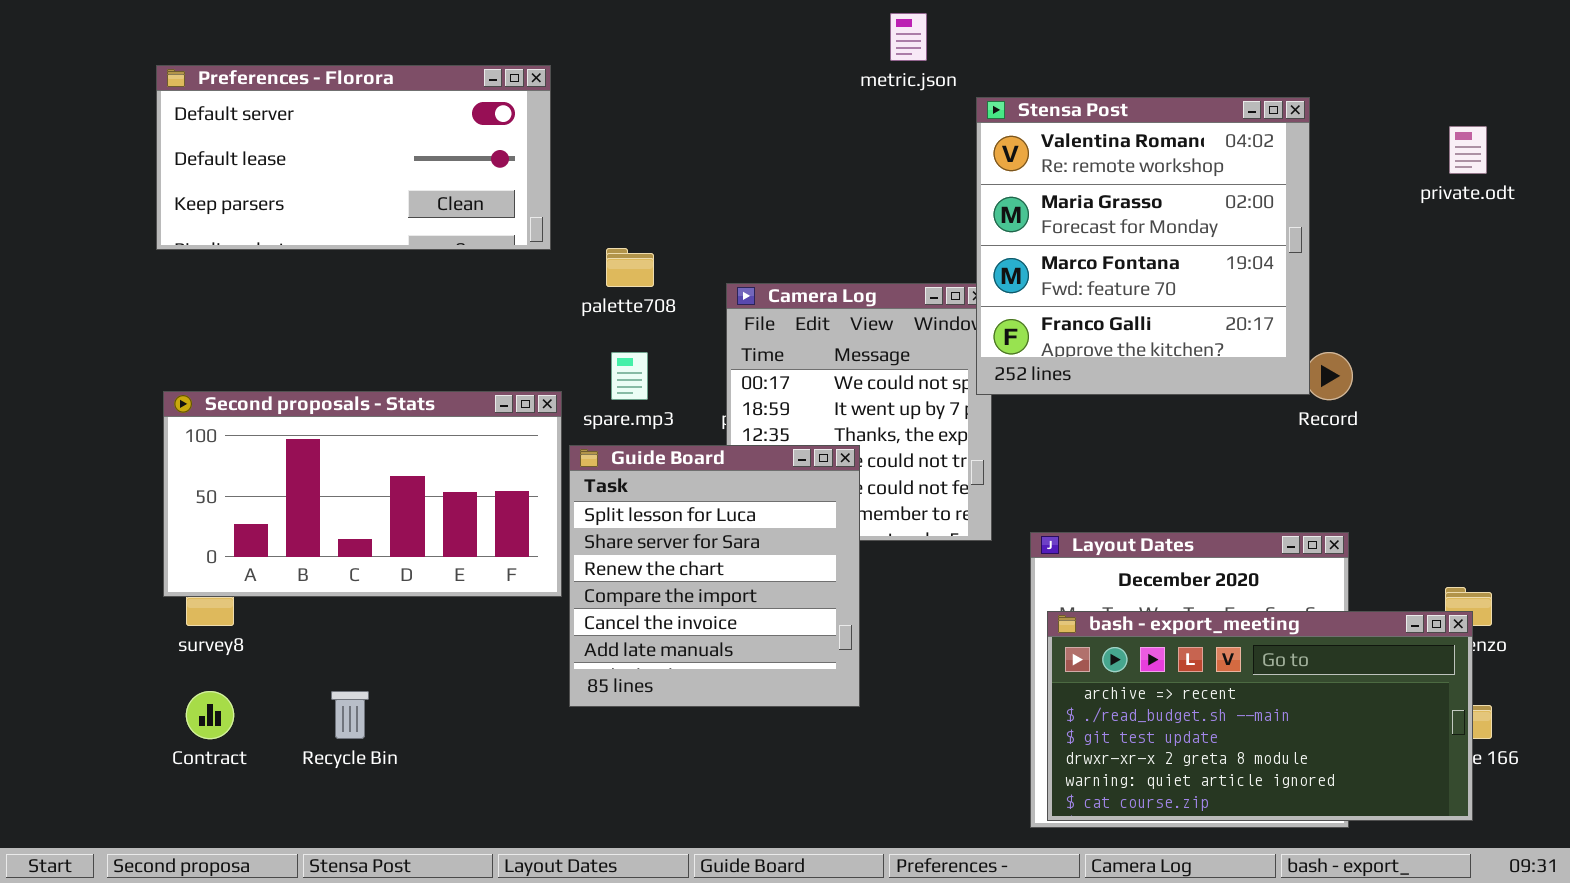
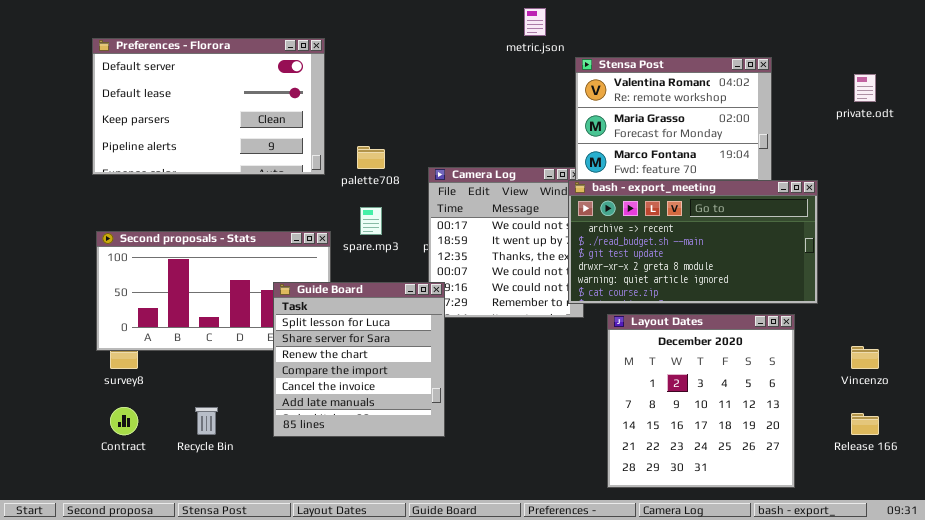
Preferences - Florora: [156,65,551,250] -> [92,38,325,175], resized
Guide Board: [569,445,860,707] -> [273,282,445,437], moved
bash - export_meeting: [1047,611,1473,821] -> [568,180,818,304], moved

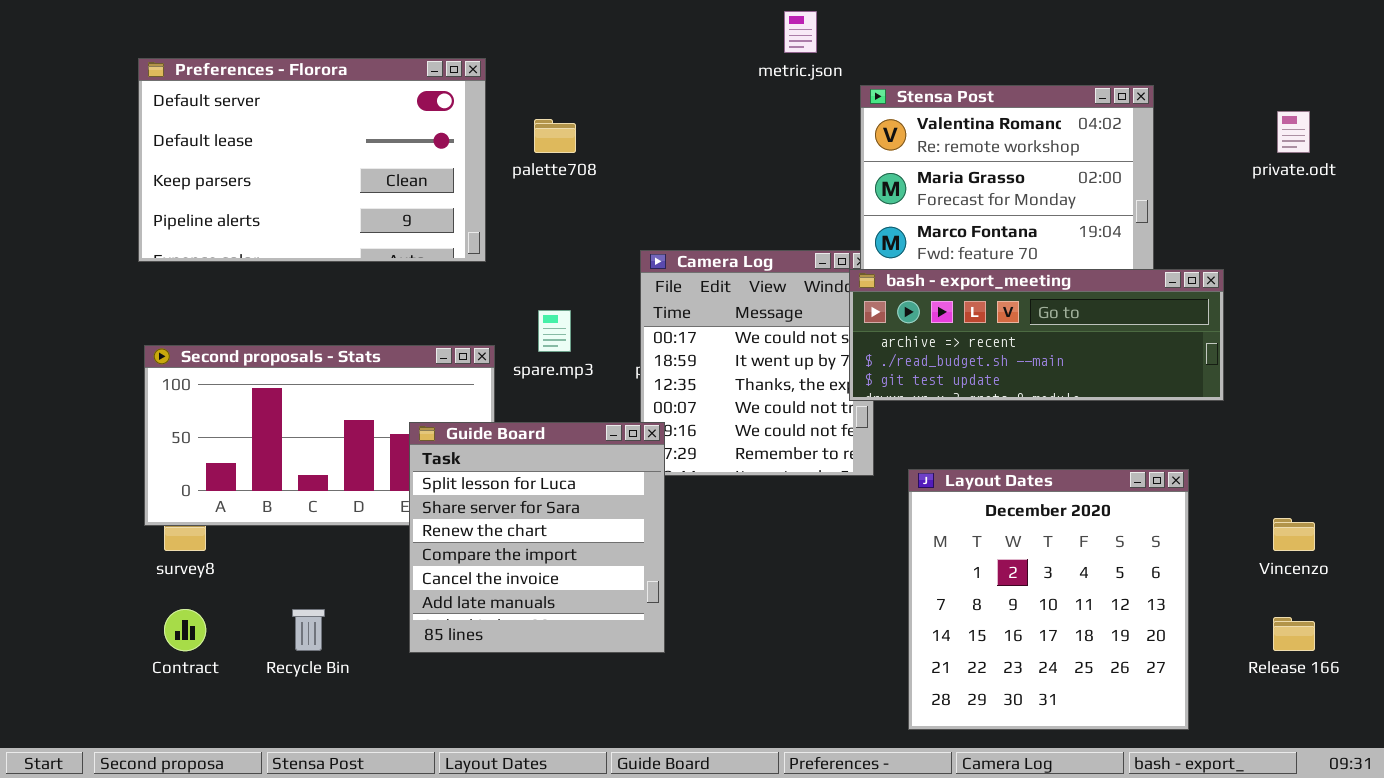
palette708: [357,146,385,169] -> [534,119,576,153], moved
bash - export_meeting: [568,180,818,304] -> [849,269,1224,401], resized

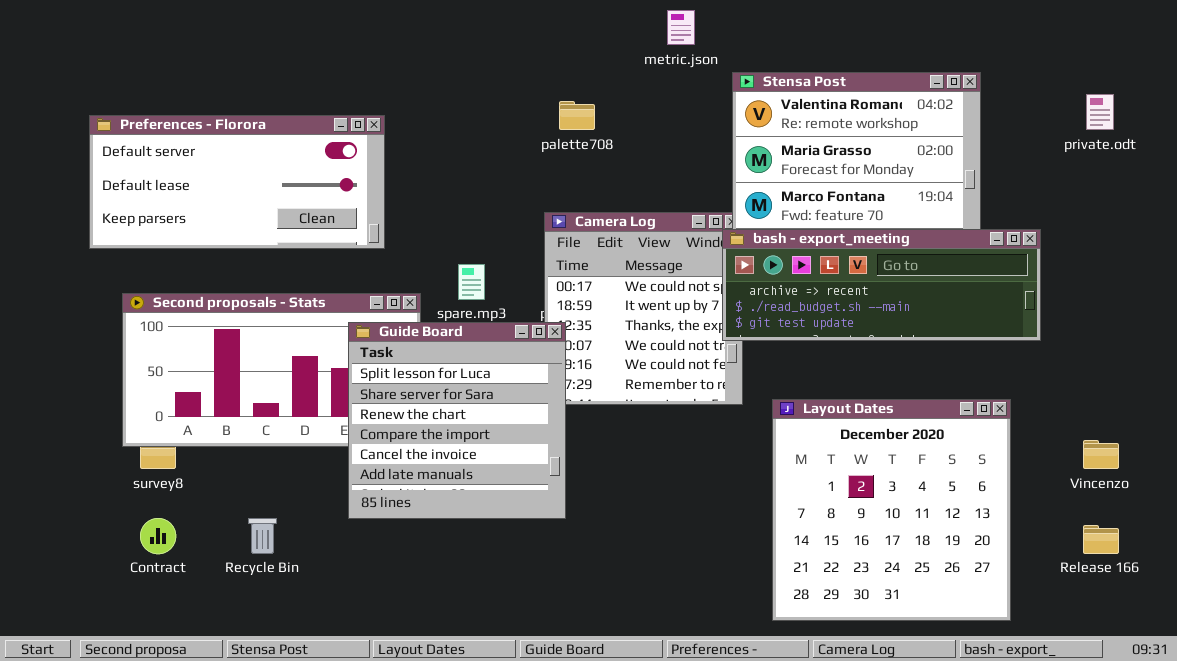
Preferences - Florora: [138,58,486,262] -> [89,115,385,249], moved, resized
palette708: [534,119,576,153] -> [559,101,595,130], moved
Guide Board: [409,422,665,653] -> [348,322,566,519], moved

